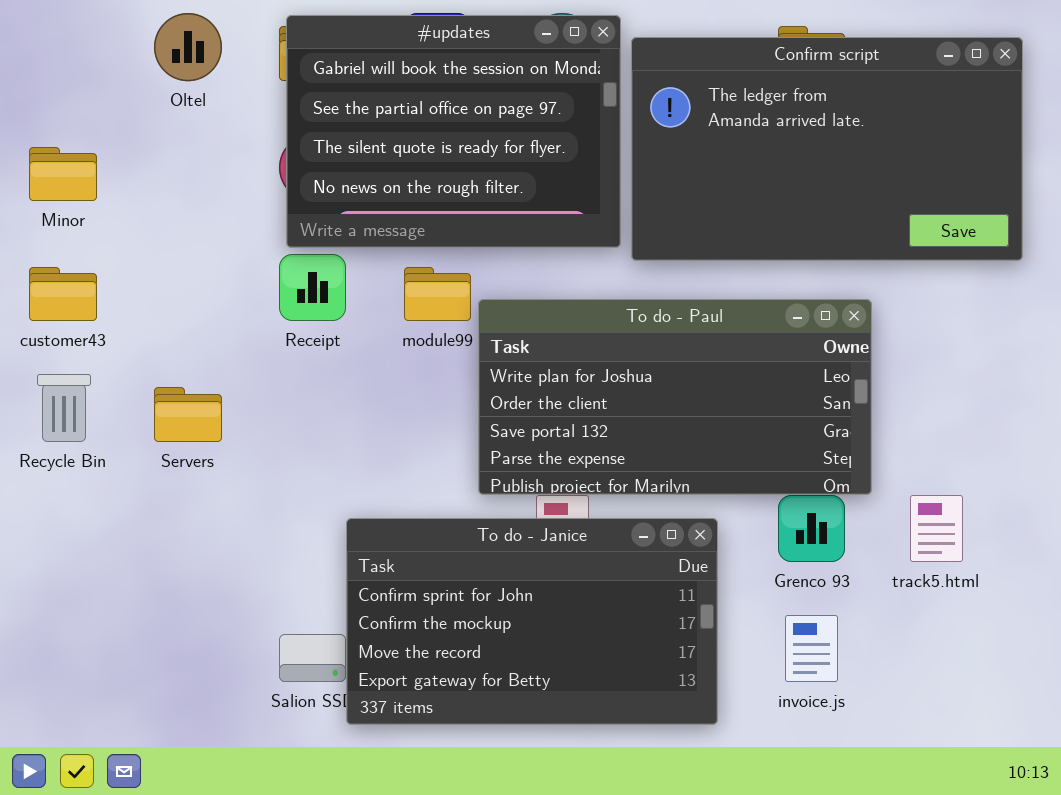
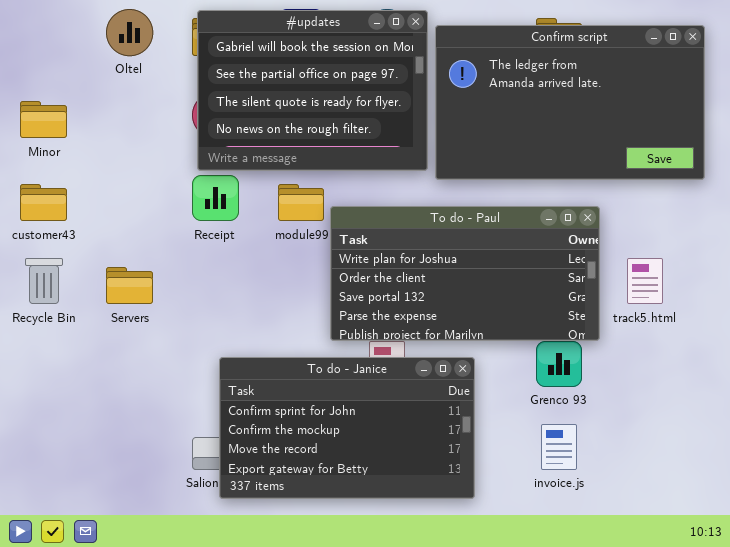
track5.html: [910,495,963,562] -> [627,258,663,304], moved
To do - Janice: [346,518,718,725] -> [219,357,475,499], moved

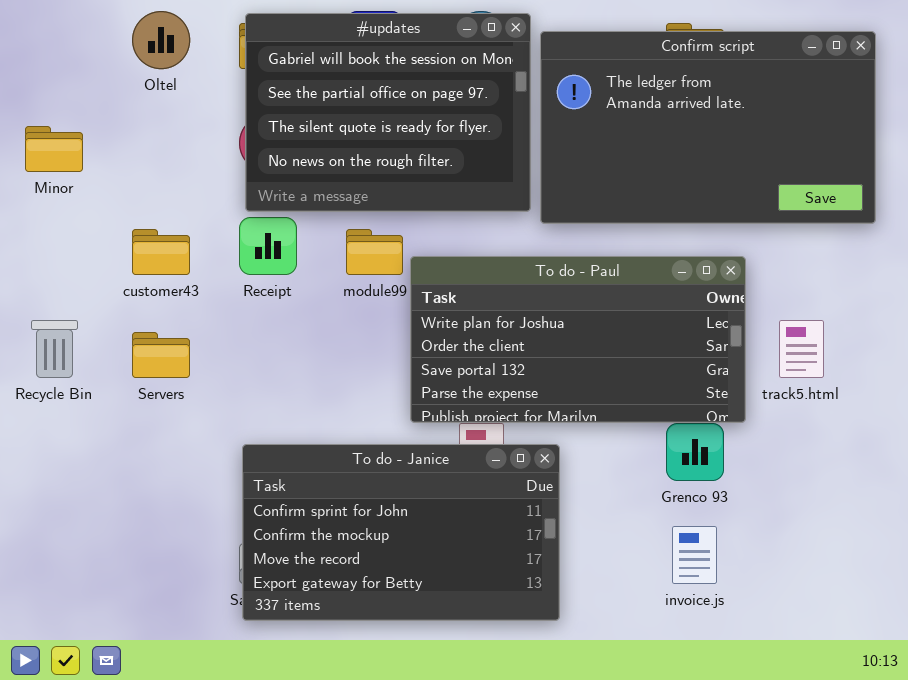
customer43: [20,184,67,221] -> [132,229,190,275], moved
To do - Janice: [219,357,475,499] -> [242,444,560,621], moved

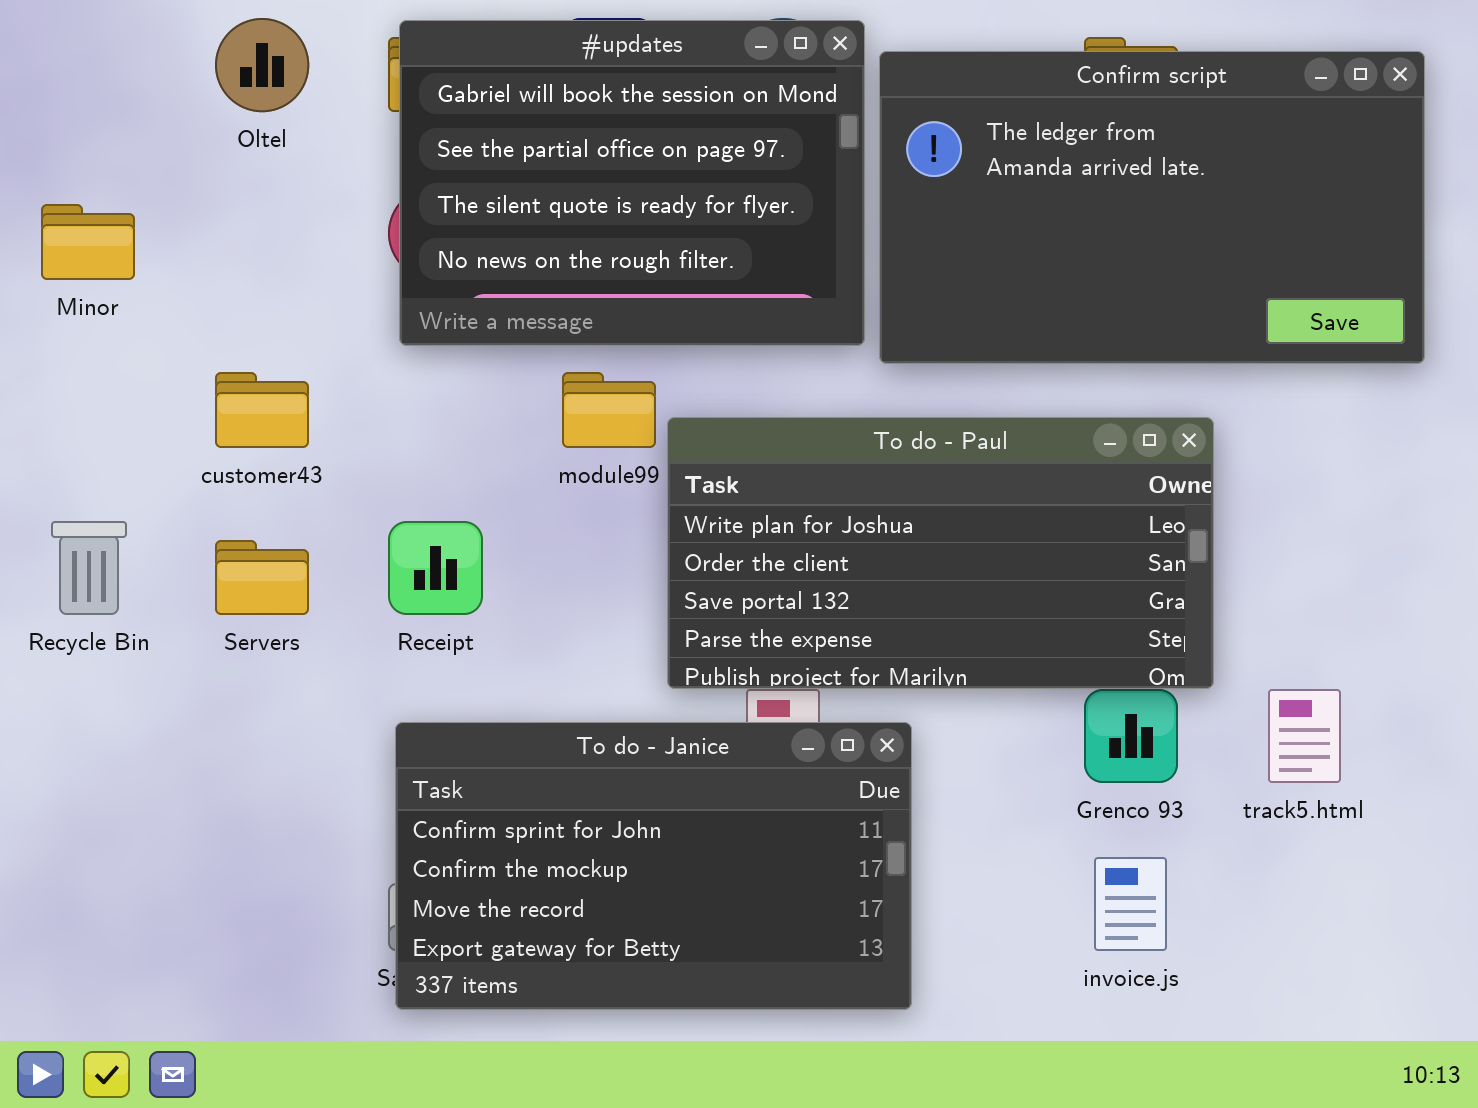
Receipt: [239,217,297,275] -> [388,521,483,615], moved
track5.html: [779,320,824,378] -> [1268,689,1341,783], moved

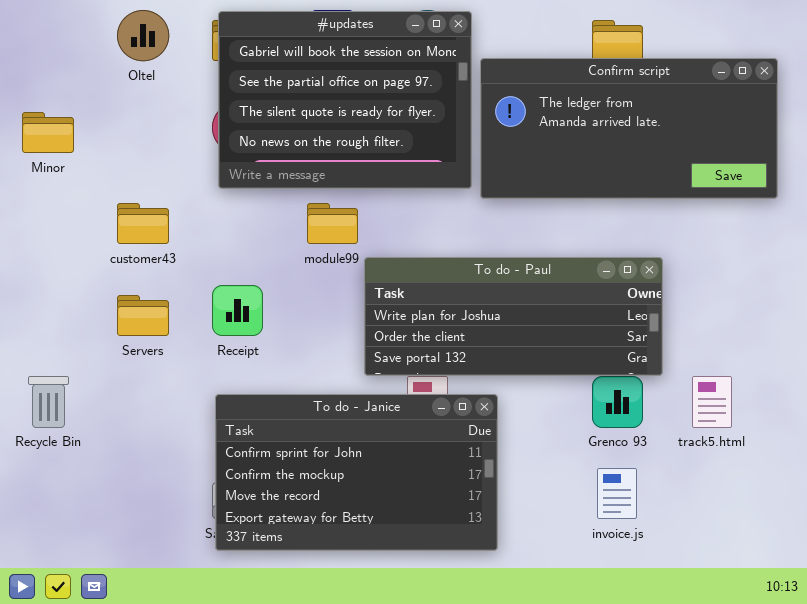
Confirm script: [879,51,1425,364] -> [480,58,778,199], resized
To do - Paul: [667,417,1214,689] -> [364,257,663,376], resized
Recycle Bin: [51,521,127,615] -> [28,376,69,428], moved

